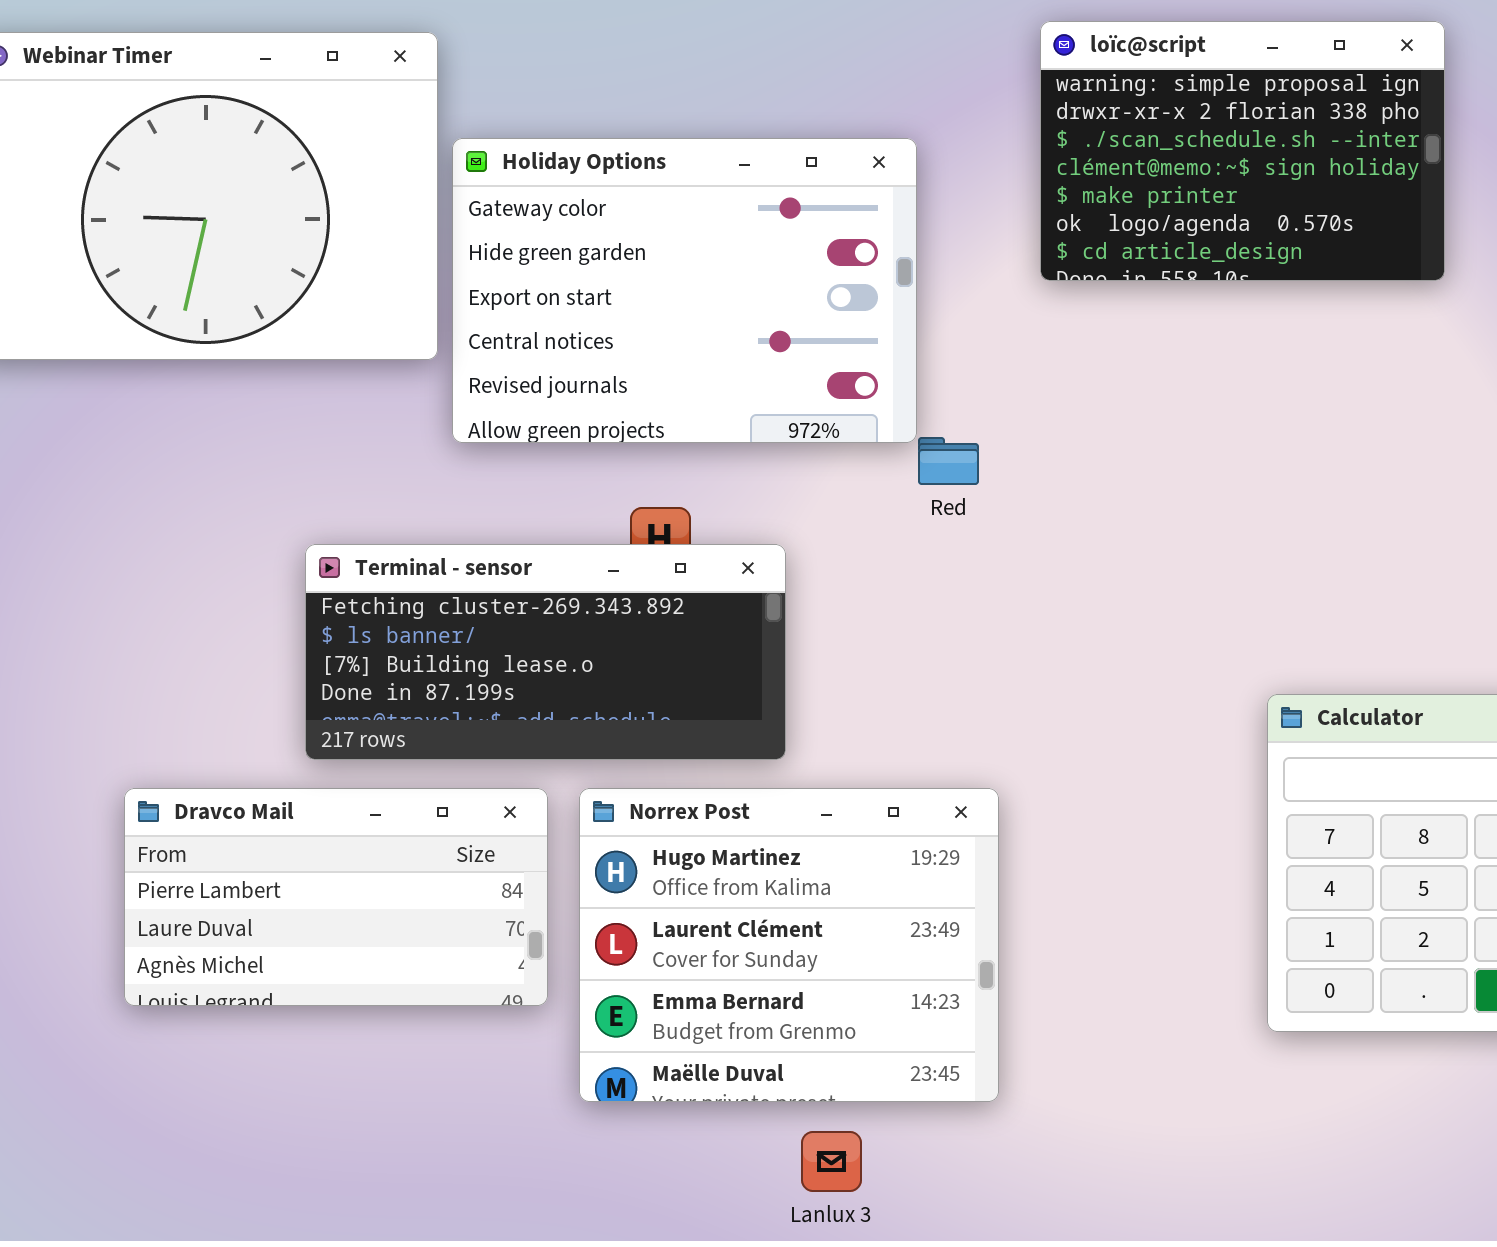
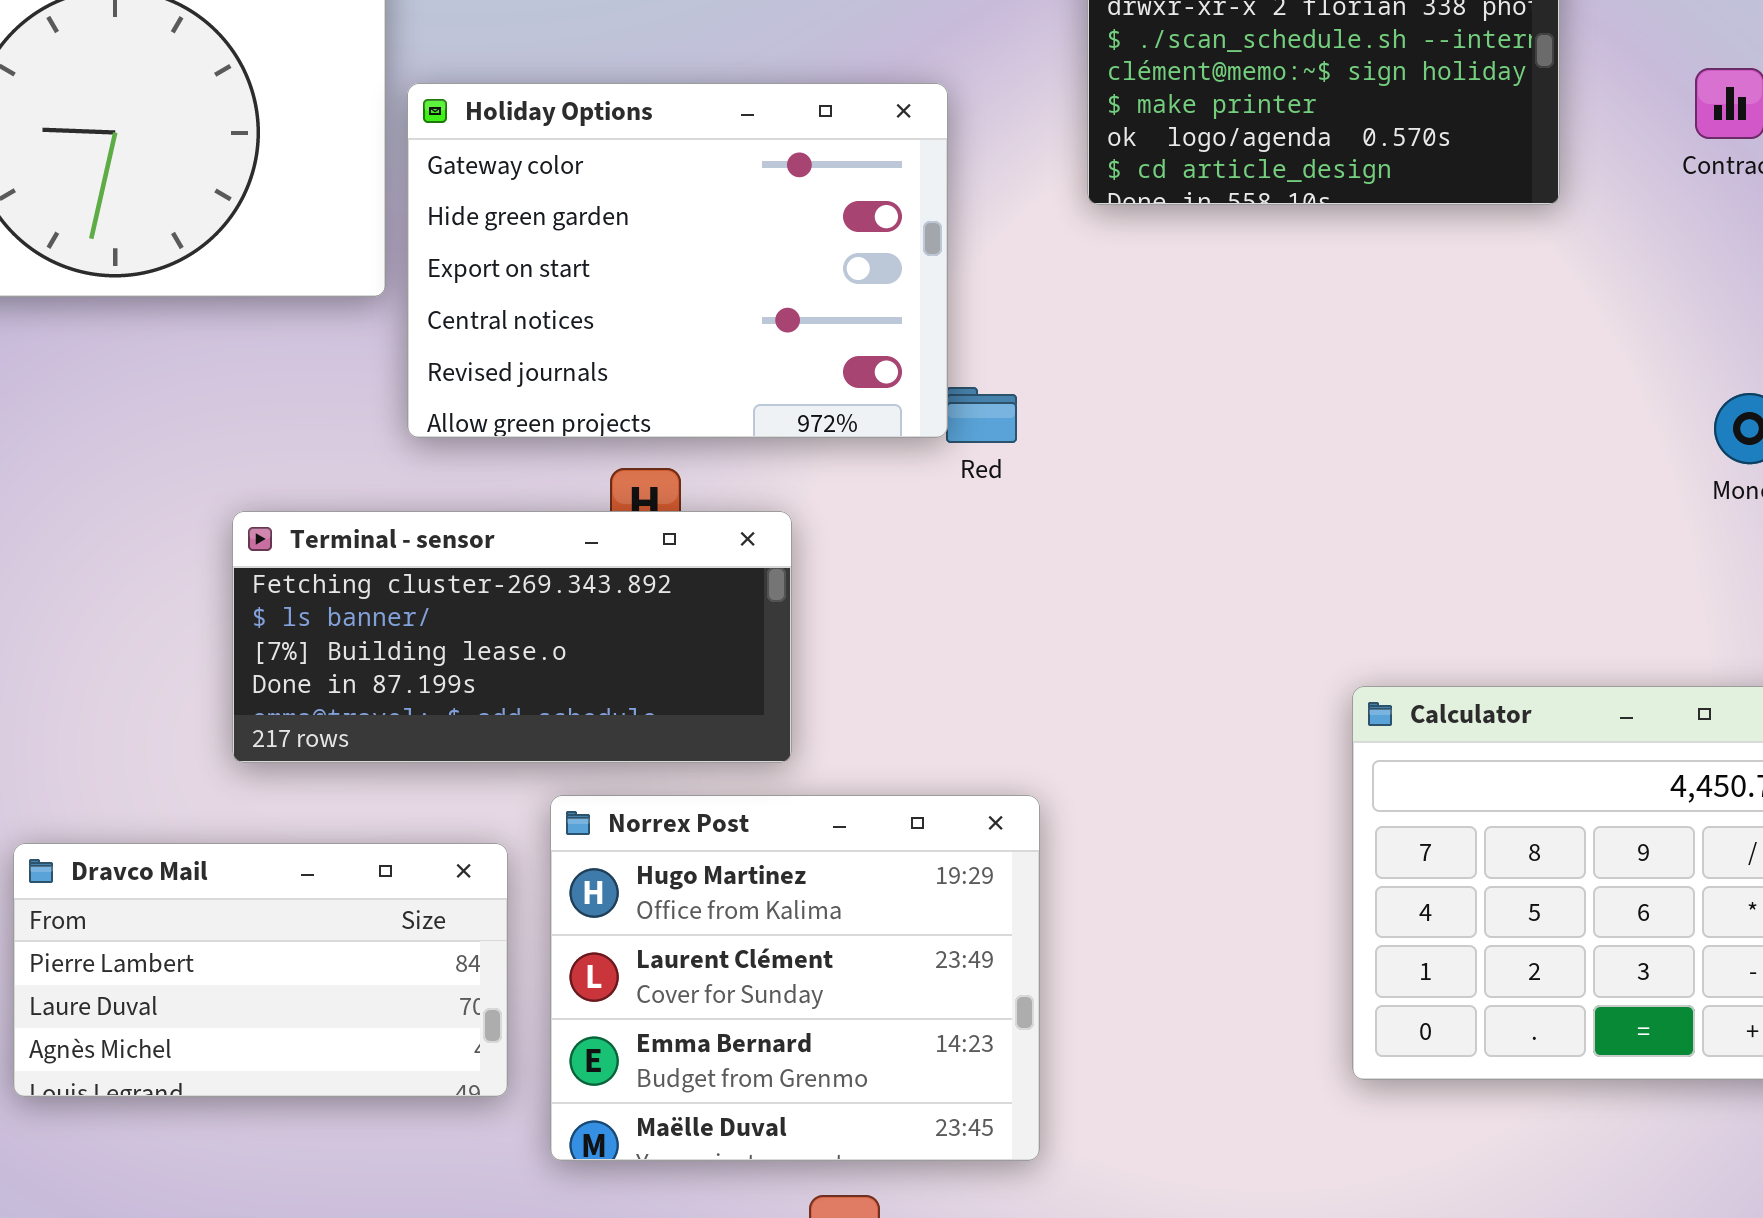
Holiday Options: [452,138,917,443] -> [407,83,948,438], moved
Dravco Mail: [124,788,548,1006] -> [13,843,508,1097], moved

